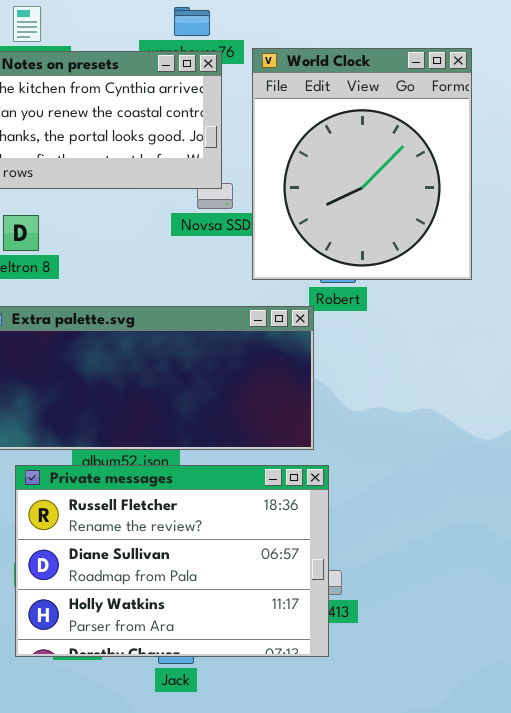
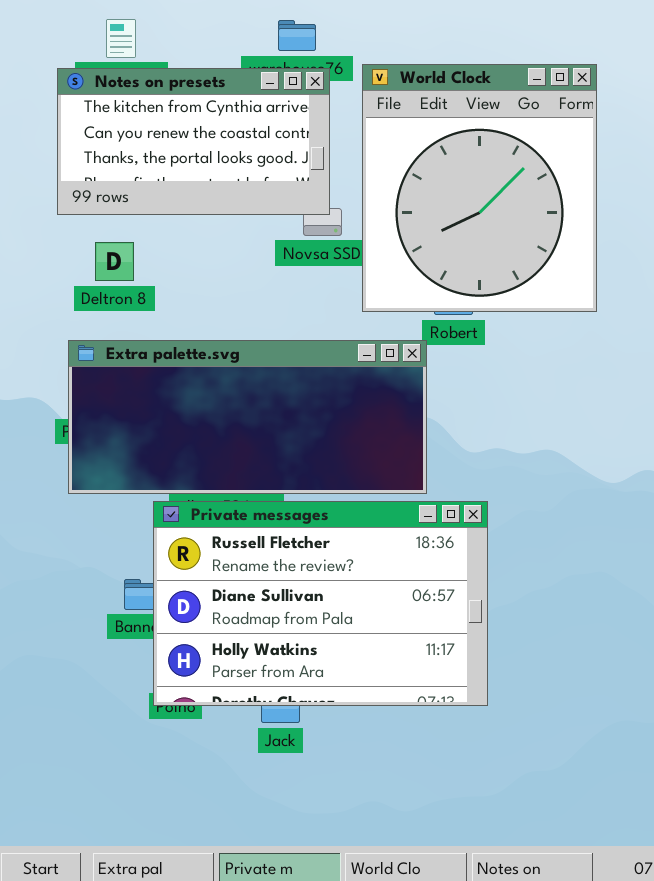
Private messages: [15,465,329,657] -> [153,501,488,706], moved

